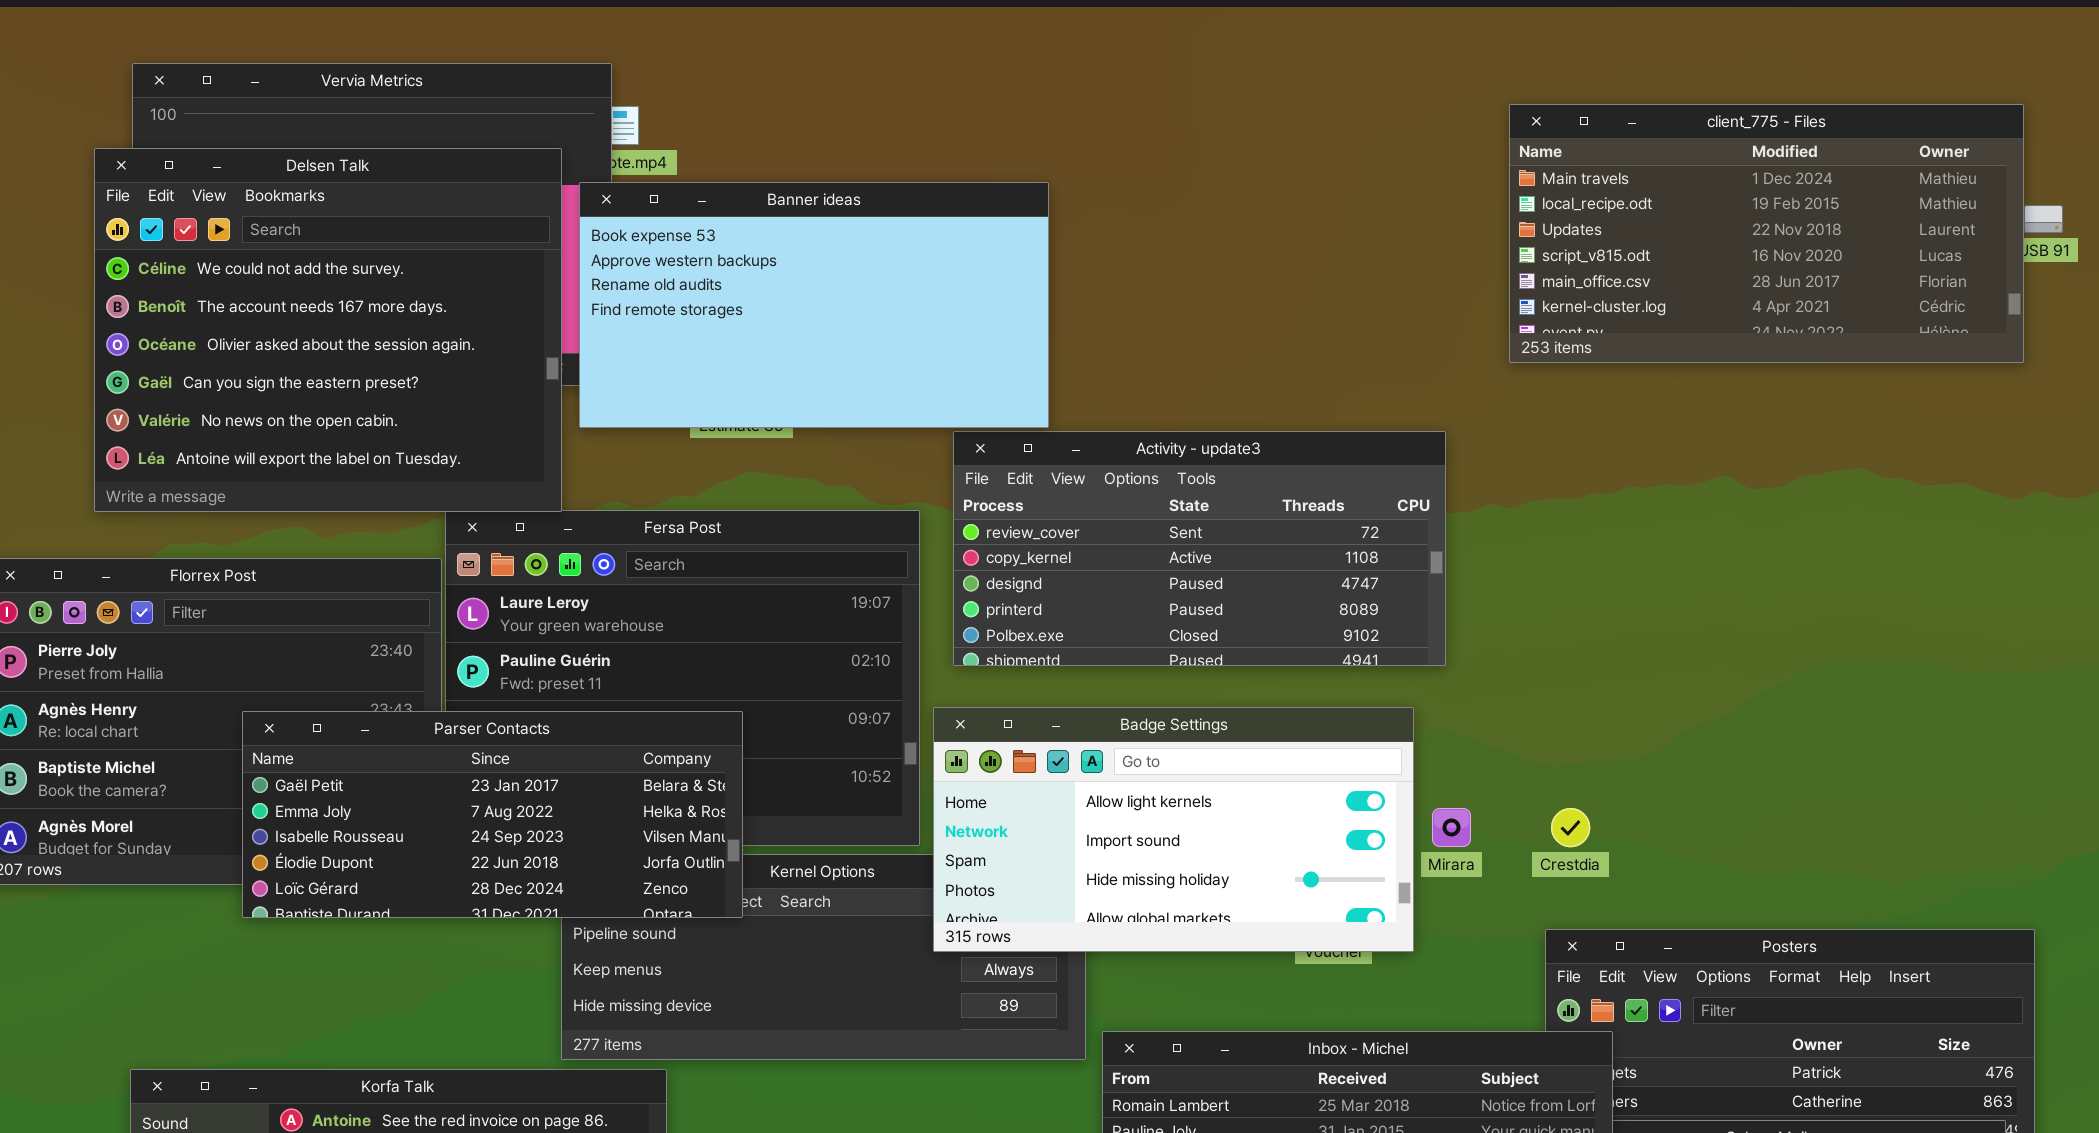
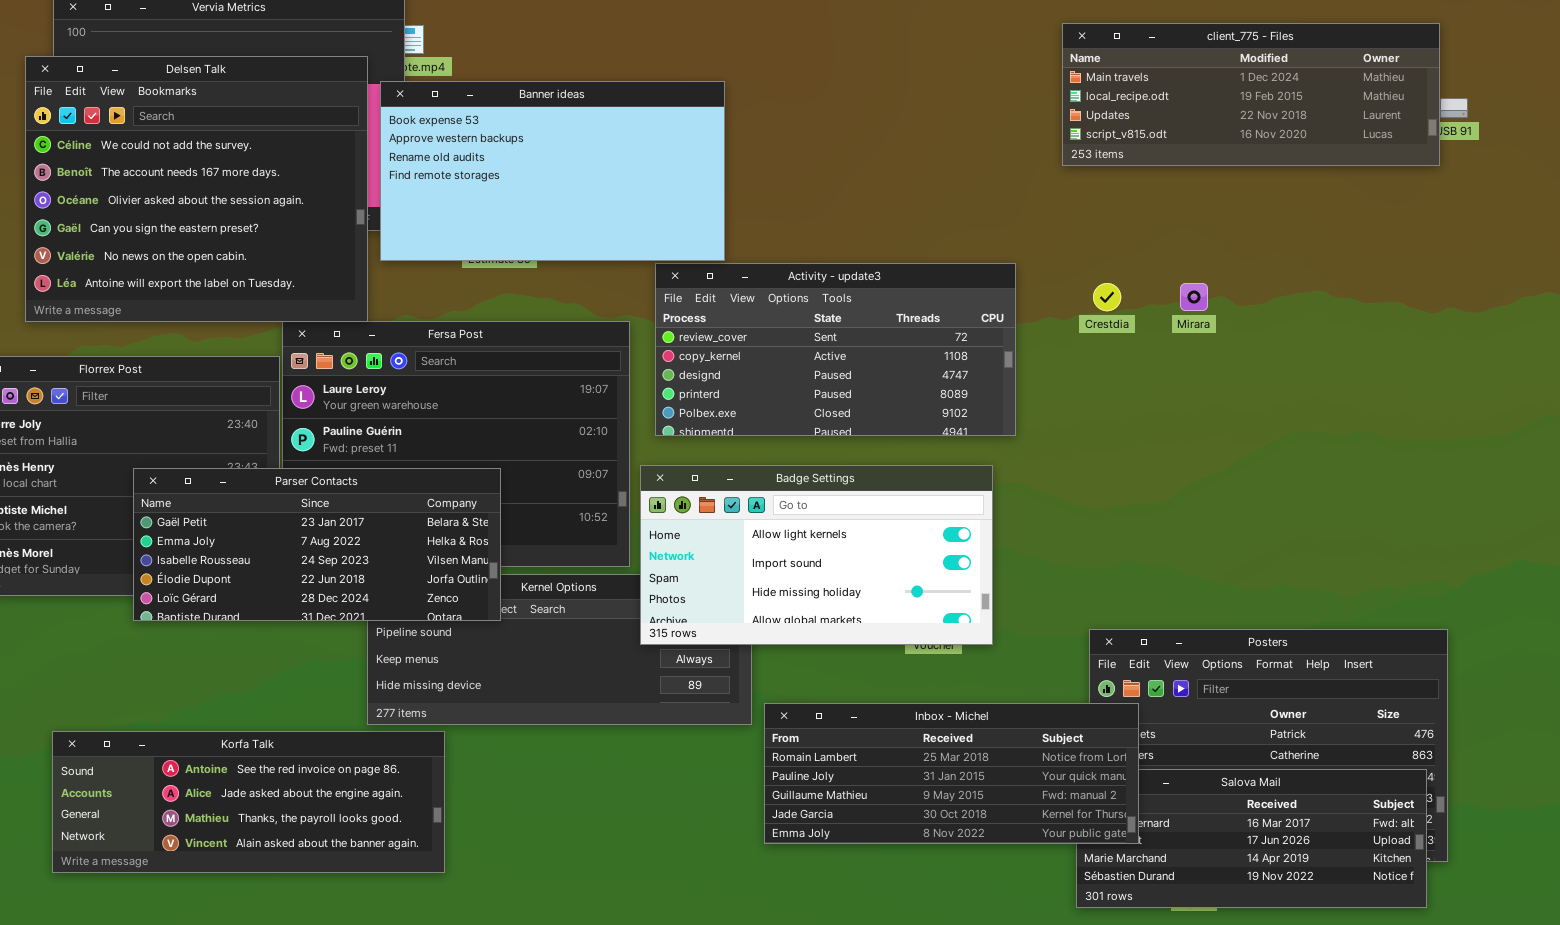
client_775 - Files: [1509,104,2024,363] -> [1062,23,1440,166], resized
Mirara: [1432,808,1471,847] -> [1180,283,1208,311], moved
Crestdia: [1551,808,1590,847] -> [1093,283,1121,311], moved

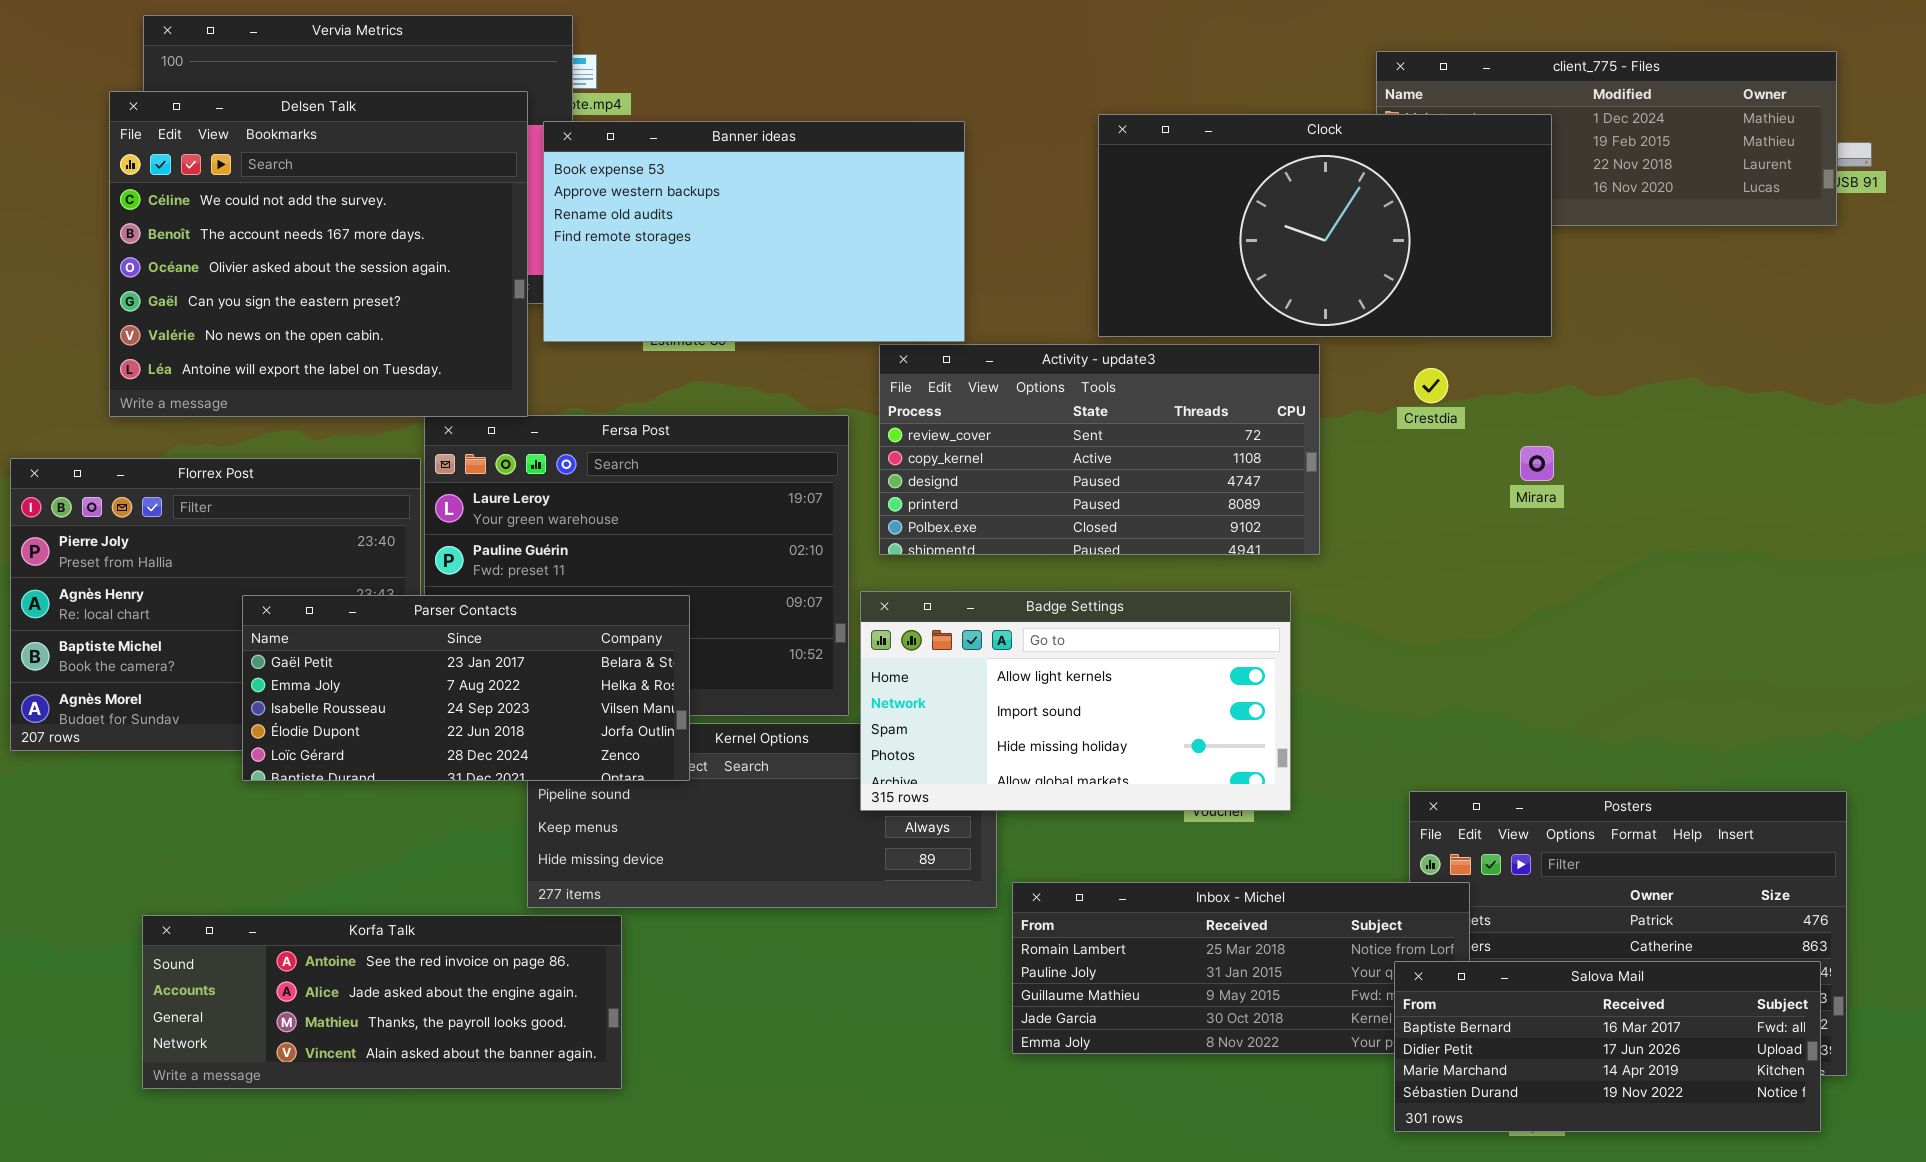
Clock: none -> [1098,114,1552,337], opened
Mirara: [1180,283,1208,311] -> [1520,446,1554,481], moved
Salova Mail: [1076,769,1427,908] -> [1394,961,1821,1132], raised

